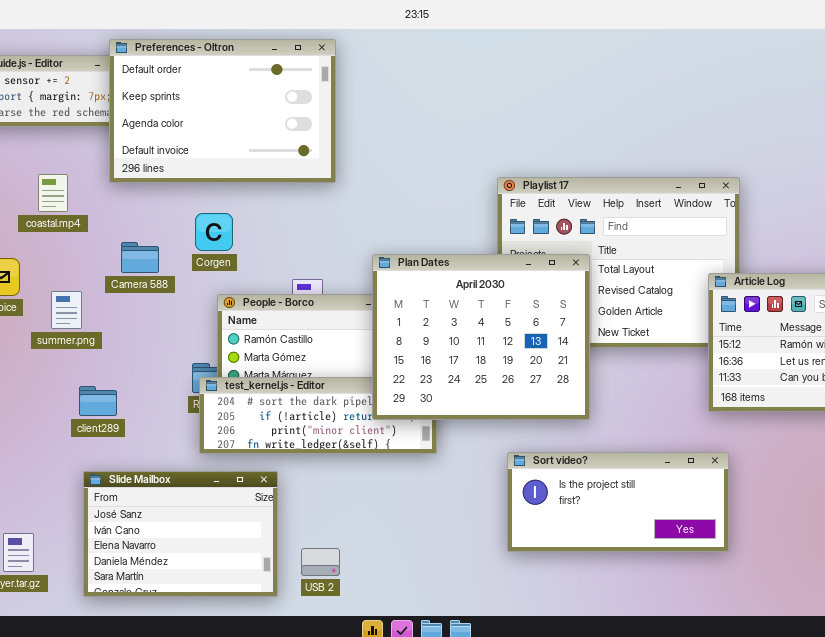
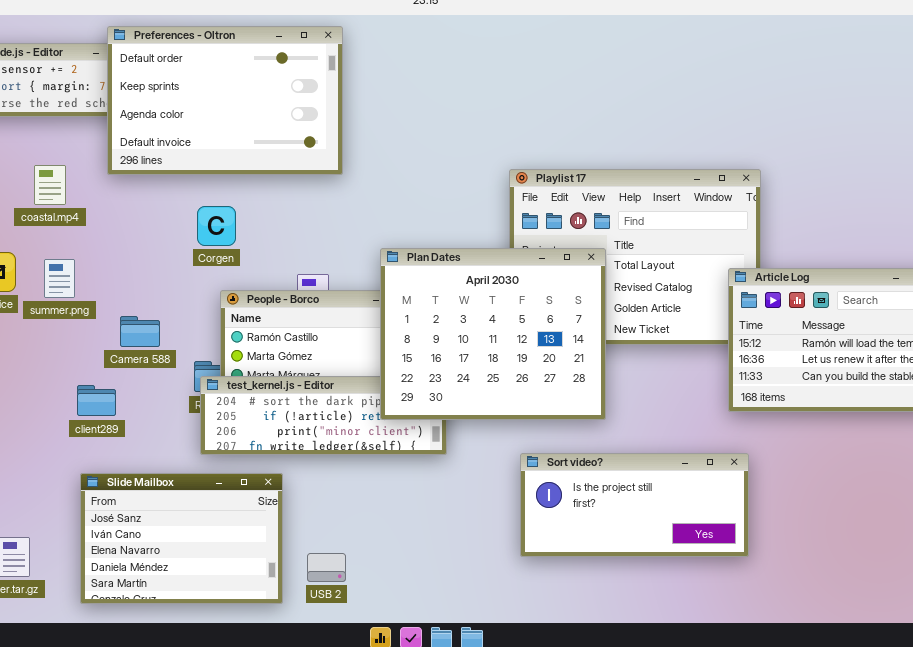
Camera 588: [121,242,159,273] -> [120,316,160,347], moved
summer.png: [51,291,82,329] -> [44,259,75,298], moved

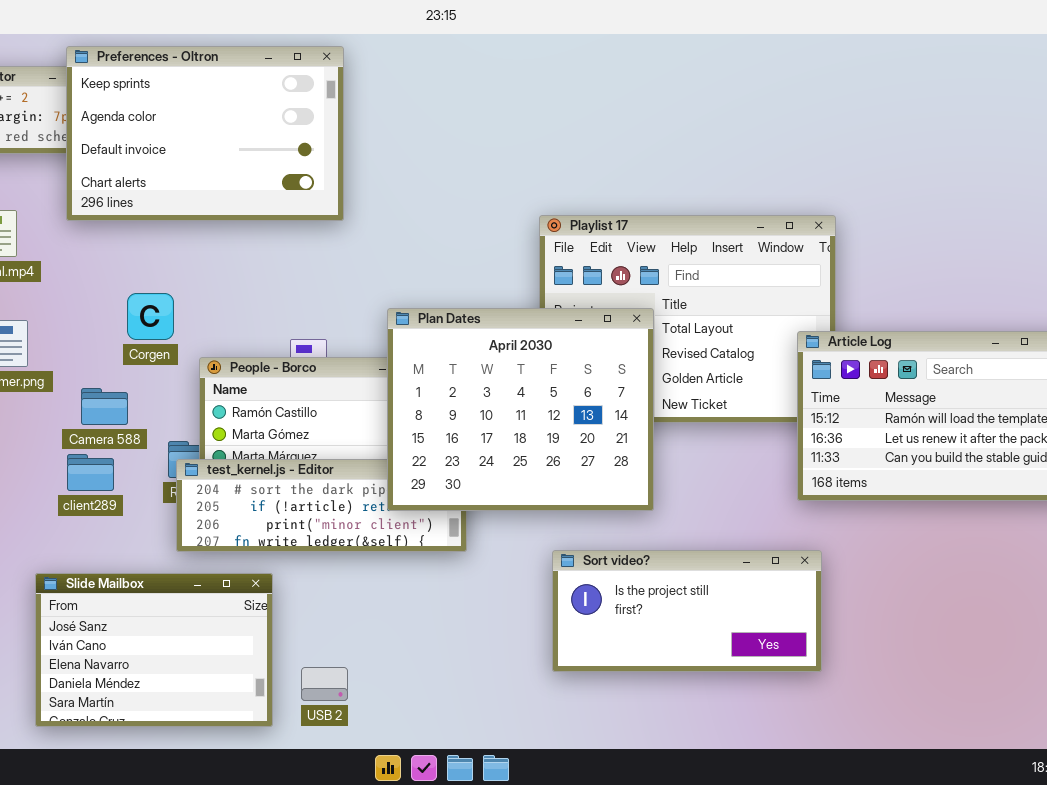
Preferences - Oltron: [107,26,343,175] -> [66,46,344,221], scrolled down 1 row
Corgen: [197,206,236,246] -> [127,293,174,340], moved
client289: [77,385,116,416] -> [67,454,114,491], moved

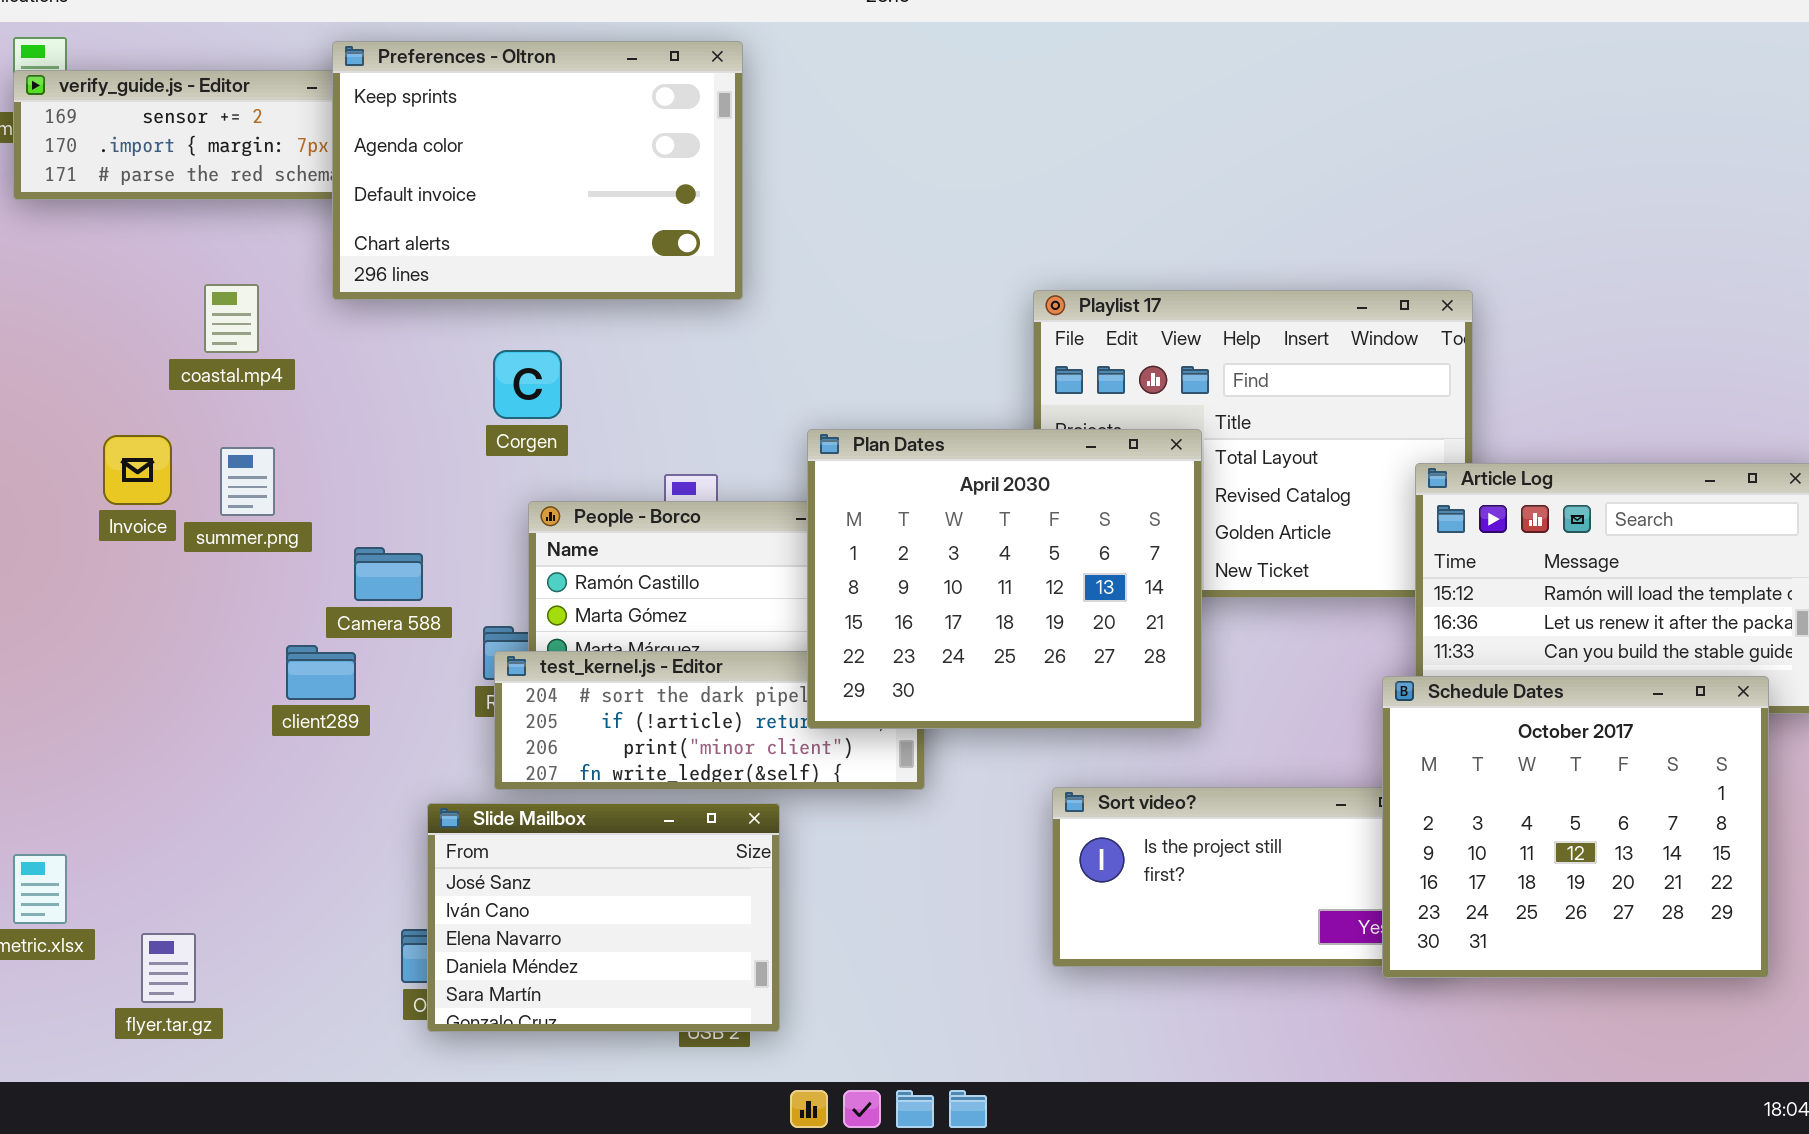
Corgen: [127,293,174,340] -> [493,350,562,419], moved
client289: [67,454,114,491] -> [286,645,356,700], moved
Schedule Dates: none -> [1382,676,1769,978], opened
Slide Mailbox: [35,573,273,727] -> [427,803,780,1032], moved

